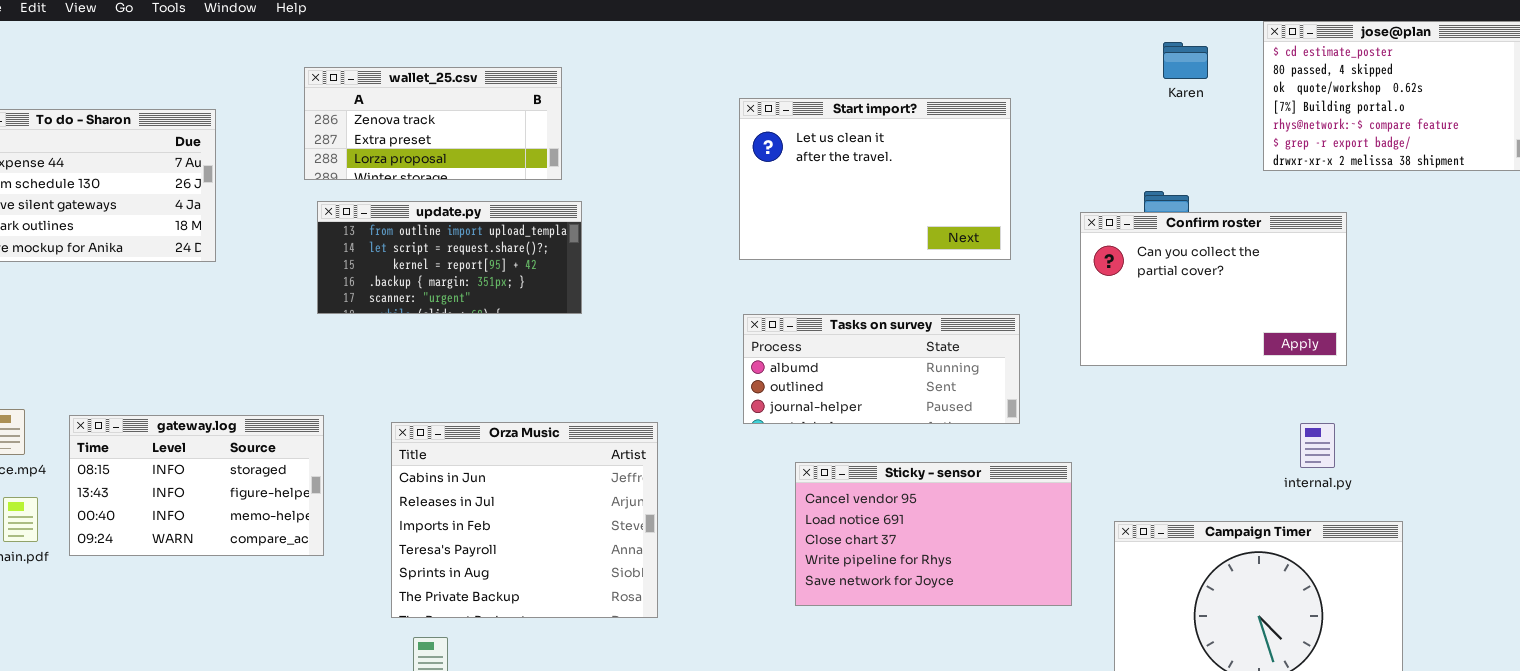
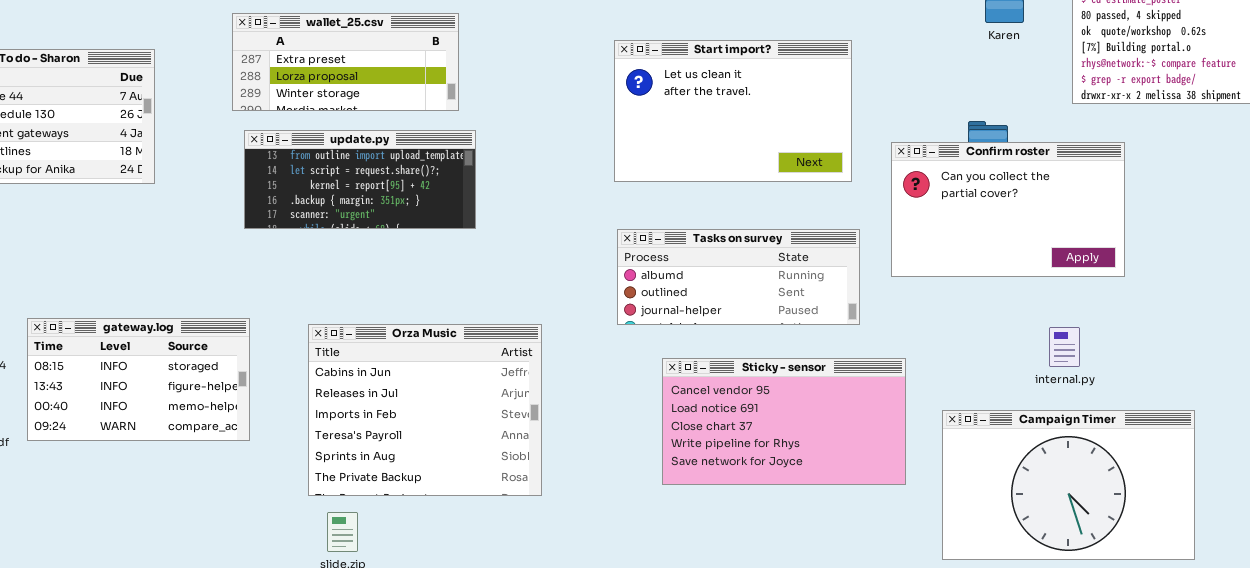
wallet_25.csv: [304,67,562,180] -> [232,13,459,111], scrolled down 1 row
Confirm roster: [1080,212,1347,366] -> [891,142,1125,277], moved
internal.py: [1300,423,1335,468] -> [1049,327,1080,367], moved

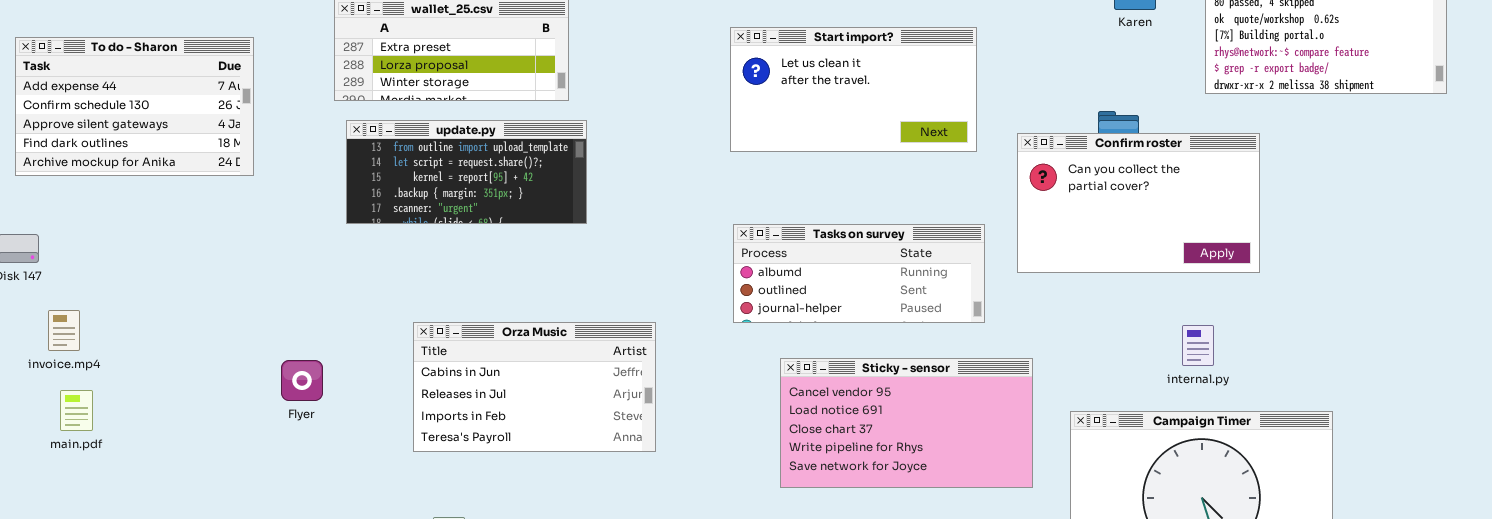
Start import?: [614,40,852,182] -> [730,27,977,152], resized
gateway.log: [27,318,250,441] -> none, closed
Orza Music: [308,324,542,496] -> [413,322,656,452], resized

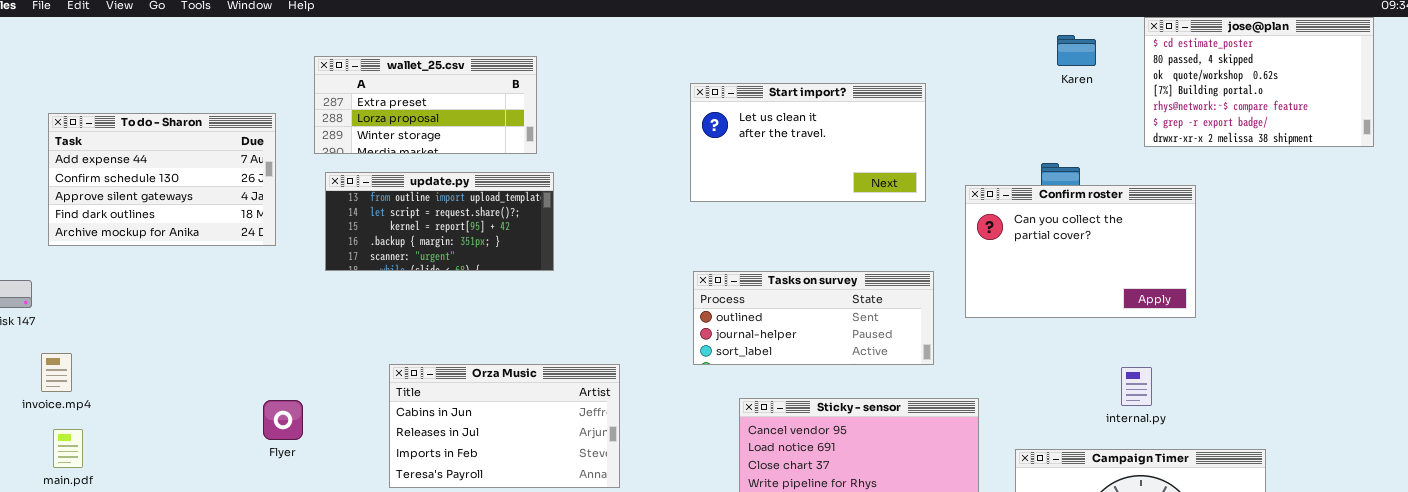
To do - Sharon: [15,37,254,176] -> [48,113,276,246], moved
Tasks on survey: [733,224,985,323] -> [693,271,934,365], scrolled down 1 row

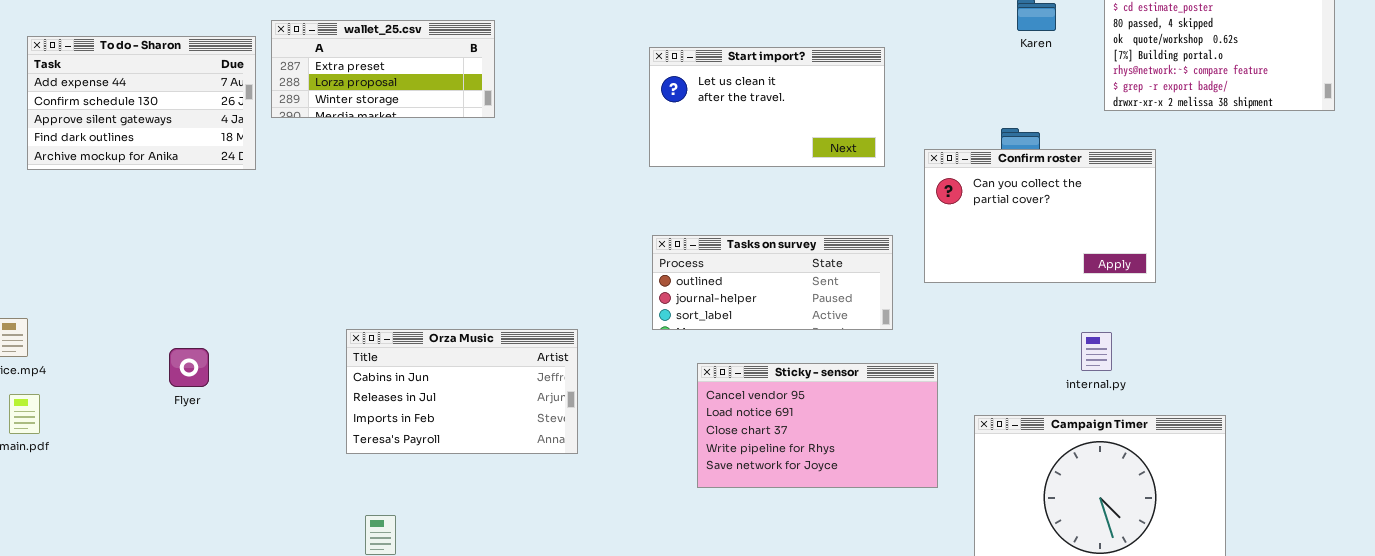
To do - Sharon: [48,113,276,246] -> [27,36,256,170], moved
update.py: [325,172,554,271] -> none, closed
Flyer: [263,400,303,440] -> [169,348,209,387], moved

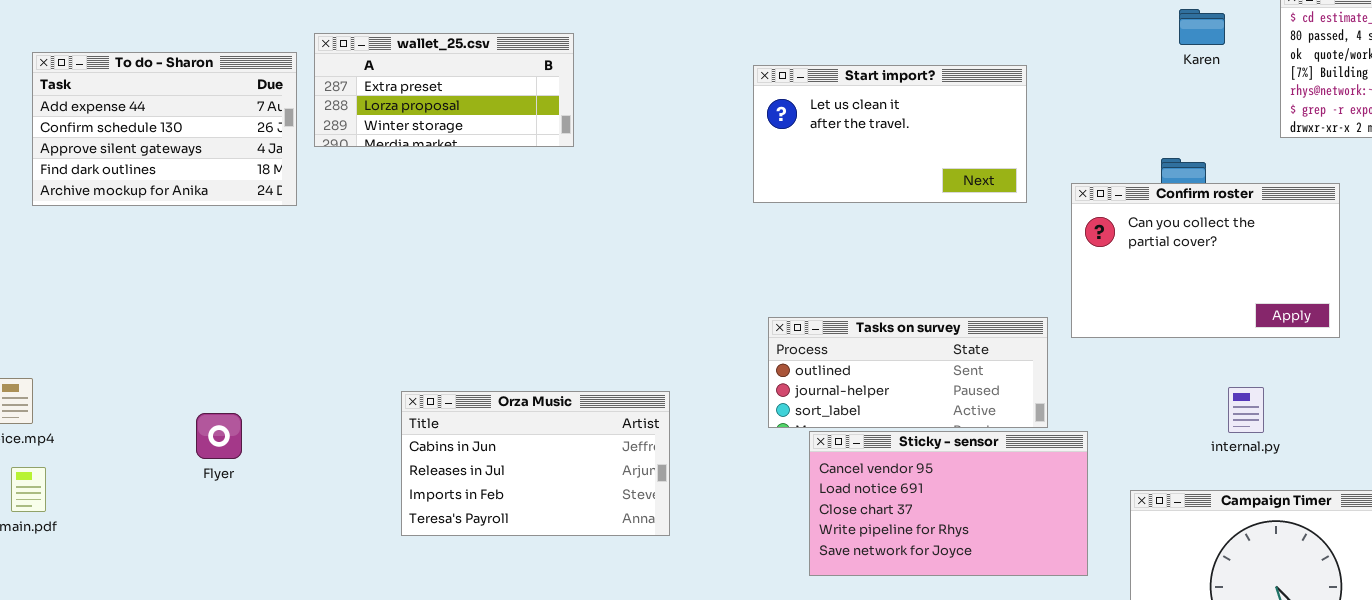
Tasks on survey: [652,235,893,330] -> [768,317,1048,428], moved
internal.py: [1081,332,1112,371] -> [1228,387,1264,433], moved

